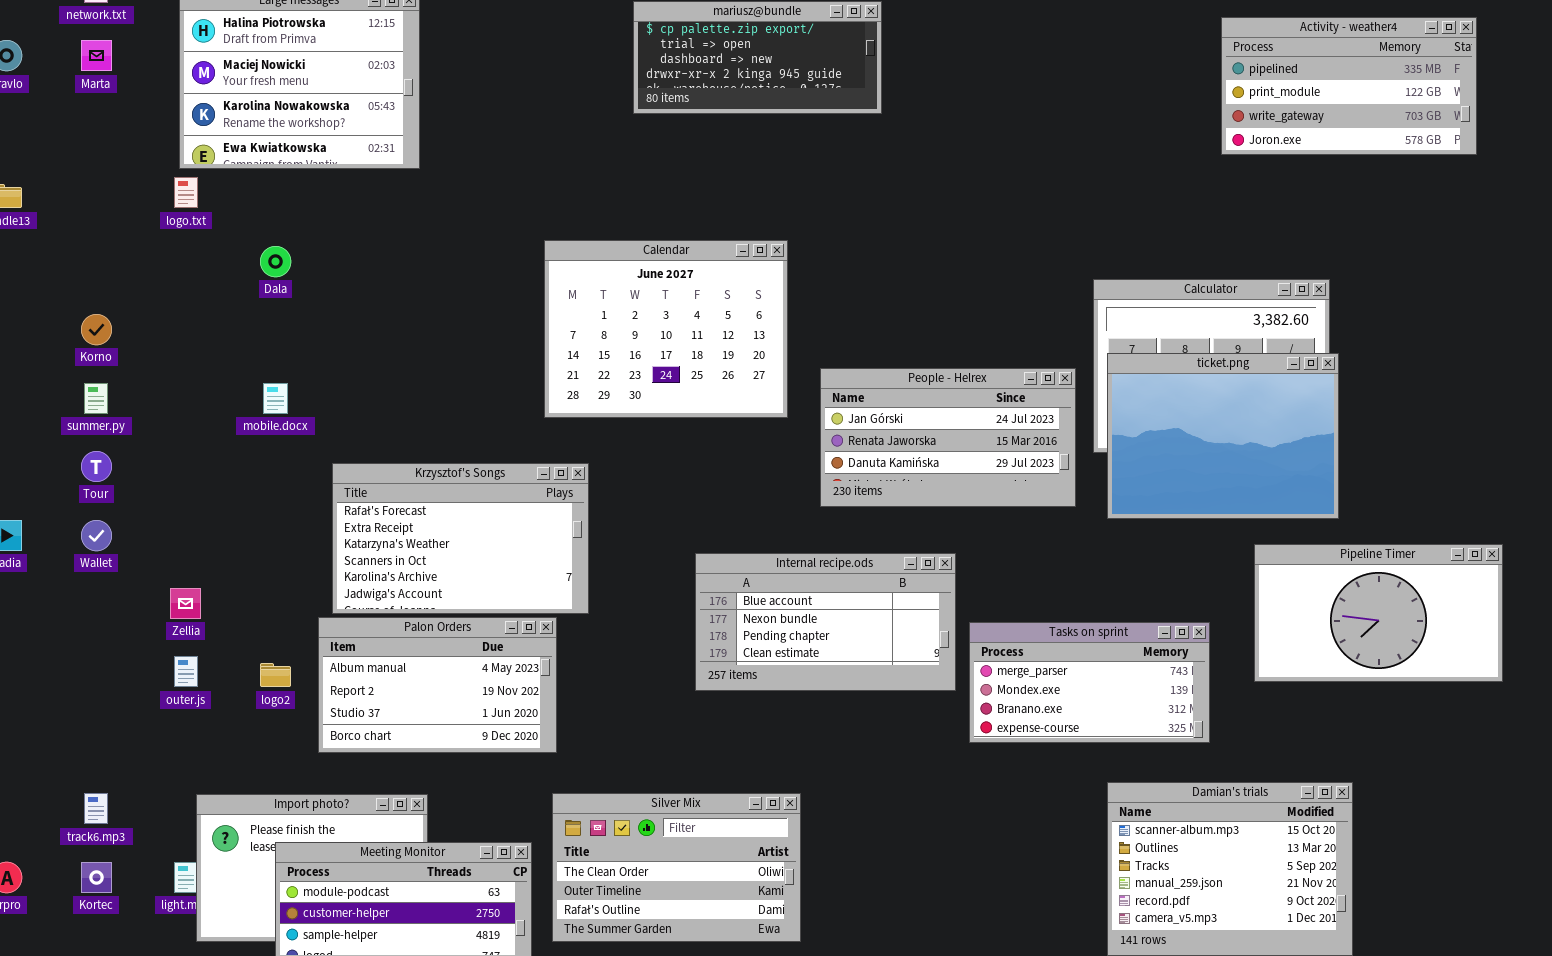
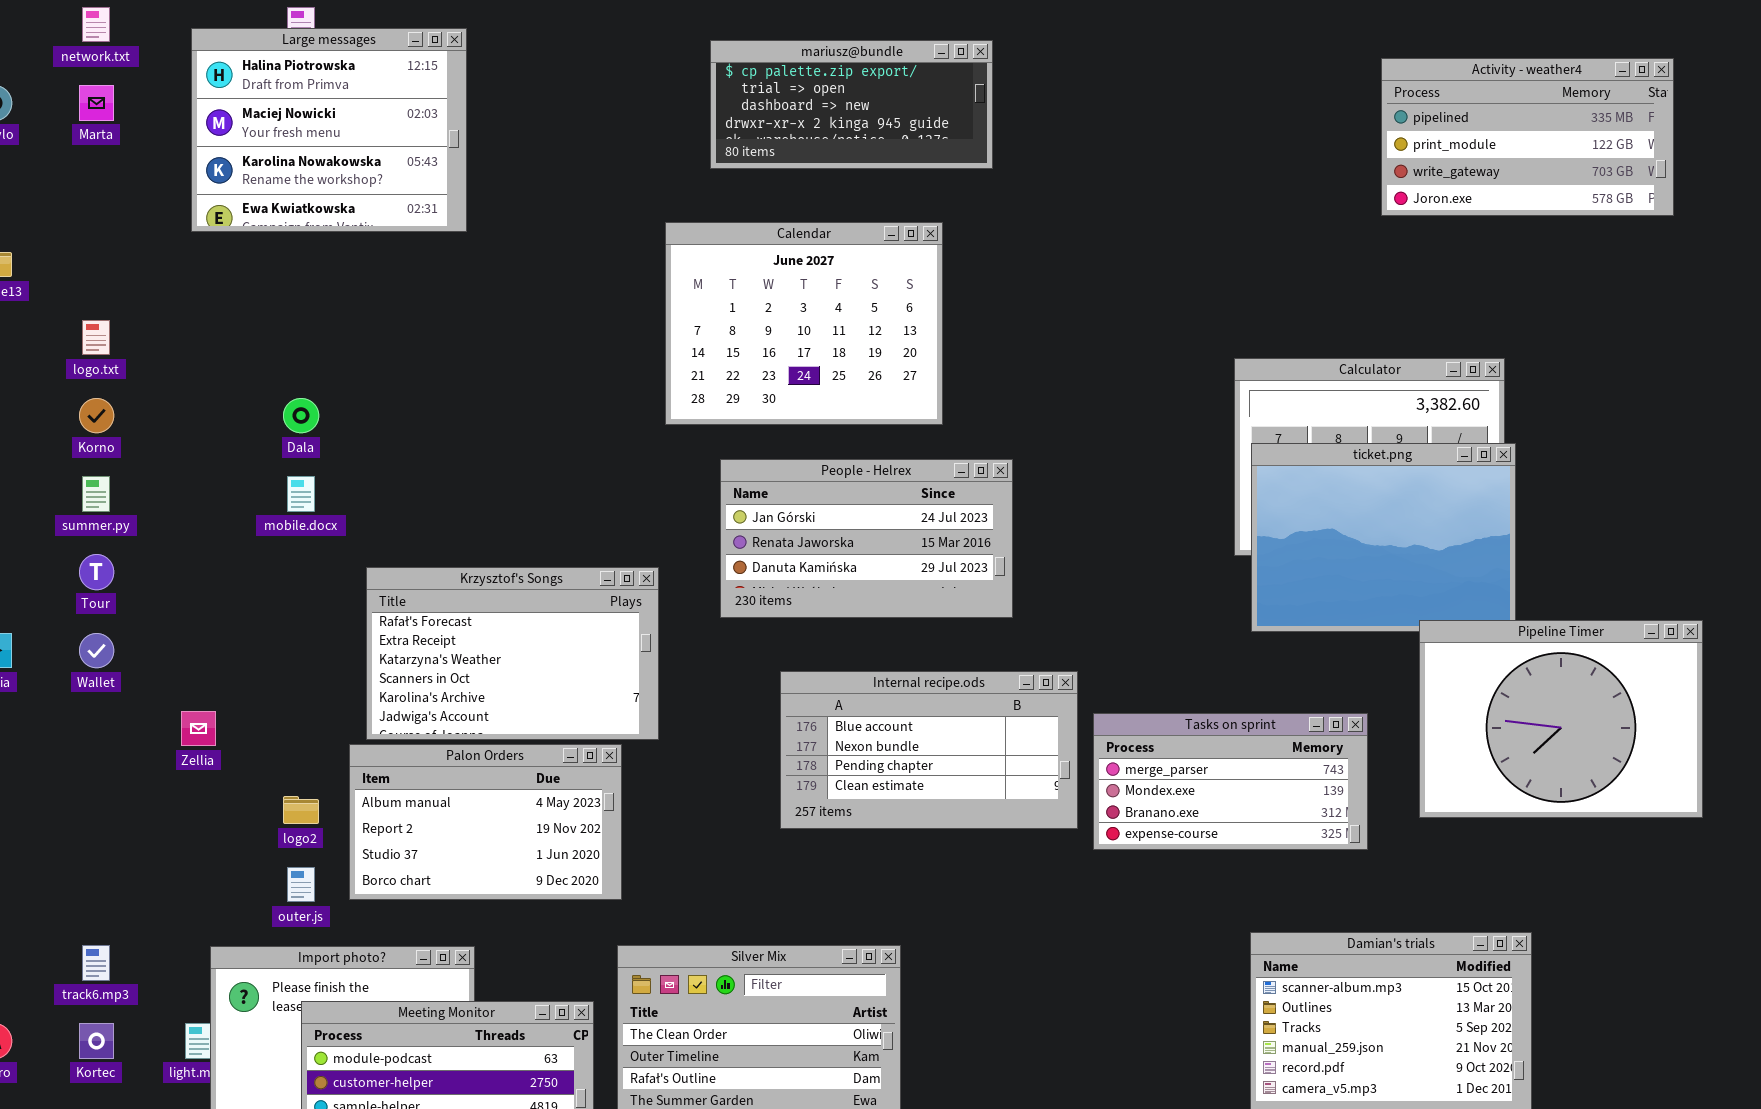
logo.txt: [174,177,198,208] -> [82,320,110,355], moved
Calendar: [544,240,788,418] -> [665,222,943,425], moved
Dala: [260,246,291,277] -> [283,398,319,433], moved
People - Helrex: [820,368,1076,507] -> [720,459,1013,618], moved
Pipeline Timer: [1254,544,1503,682] -> [1419,620,1703,818], resized
Tasks on sprint: [969,622,1210,743] -> [1093,713,1368,850], moved
outer.js: [174,656,198,687] -> [287,867,315,902], moved

